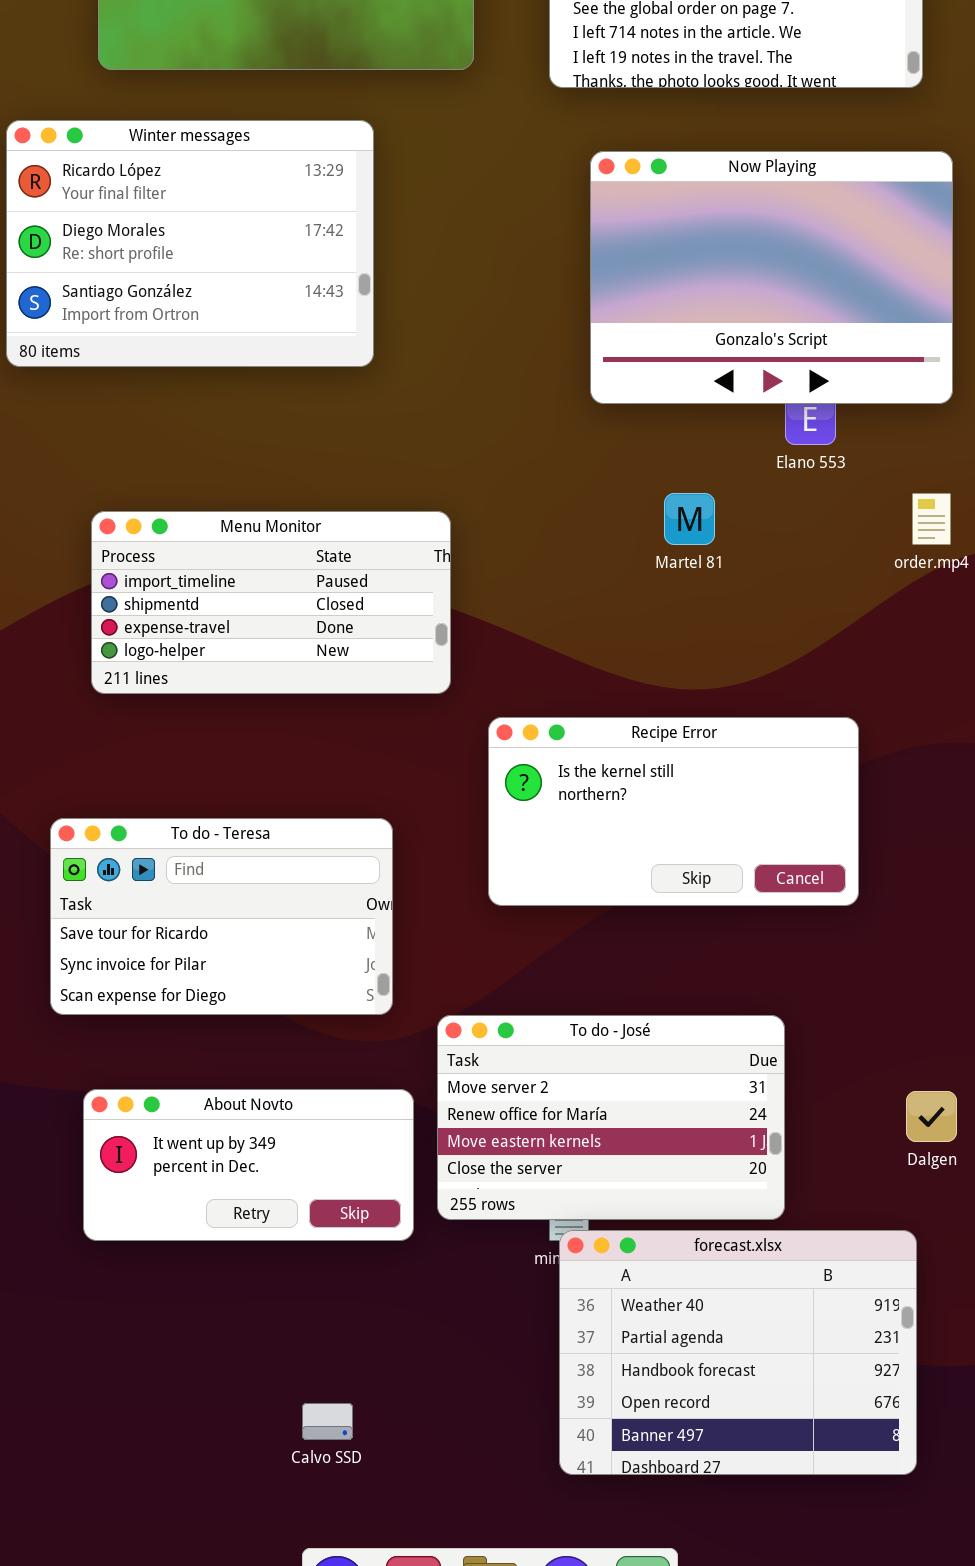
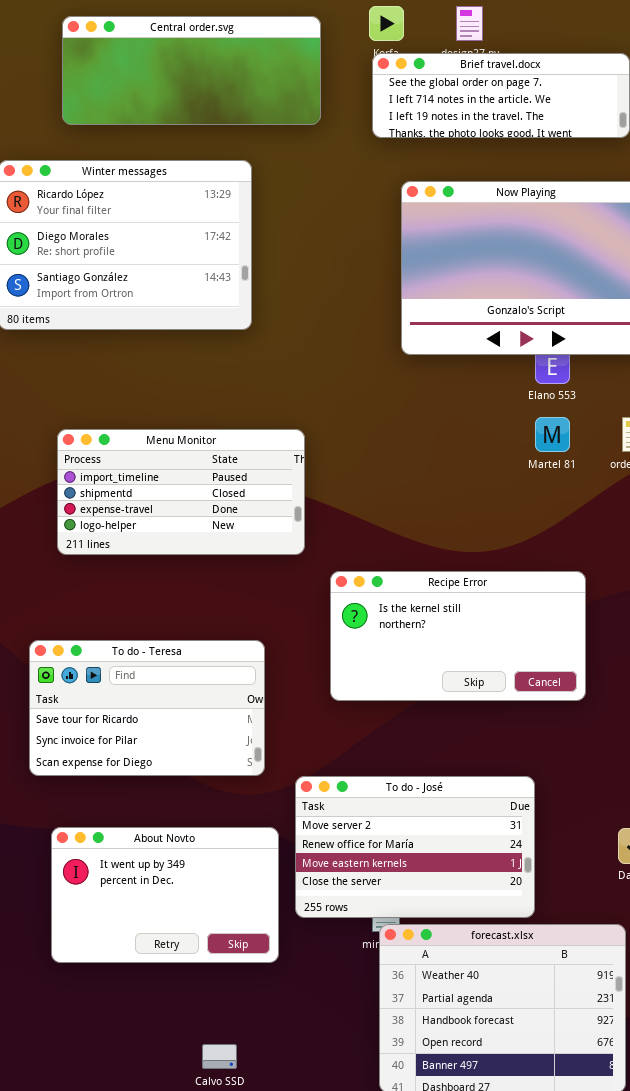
Martel 81: [664,493,715,545] -> [535,417,570,452], moved
About Novto: [83,1089,414,1241] -> [51,827,279,963], resized

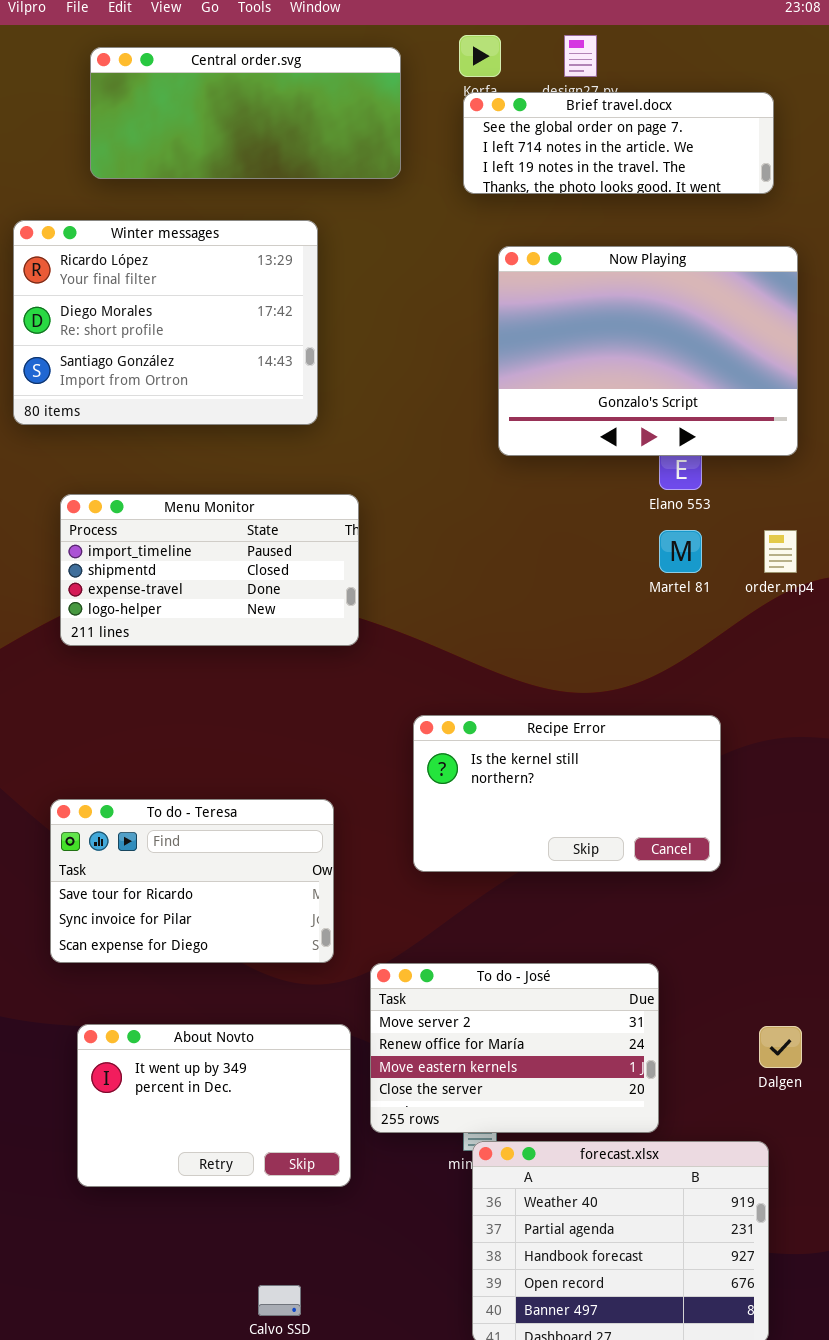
Menu Monitor: [57,429,305,555] -> [60,494,359,646], moved

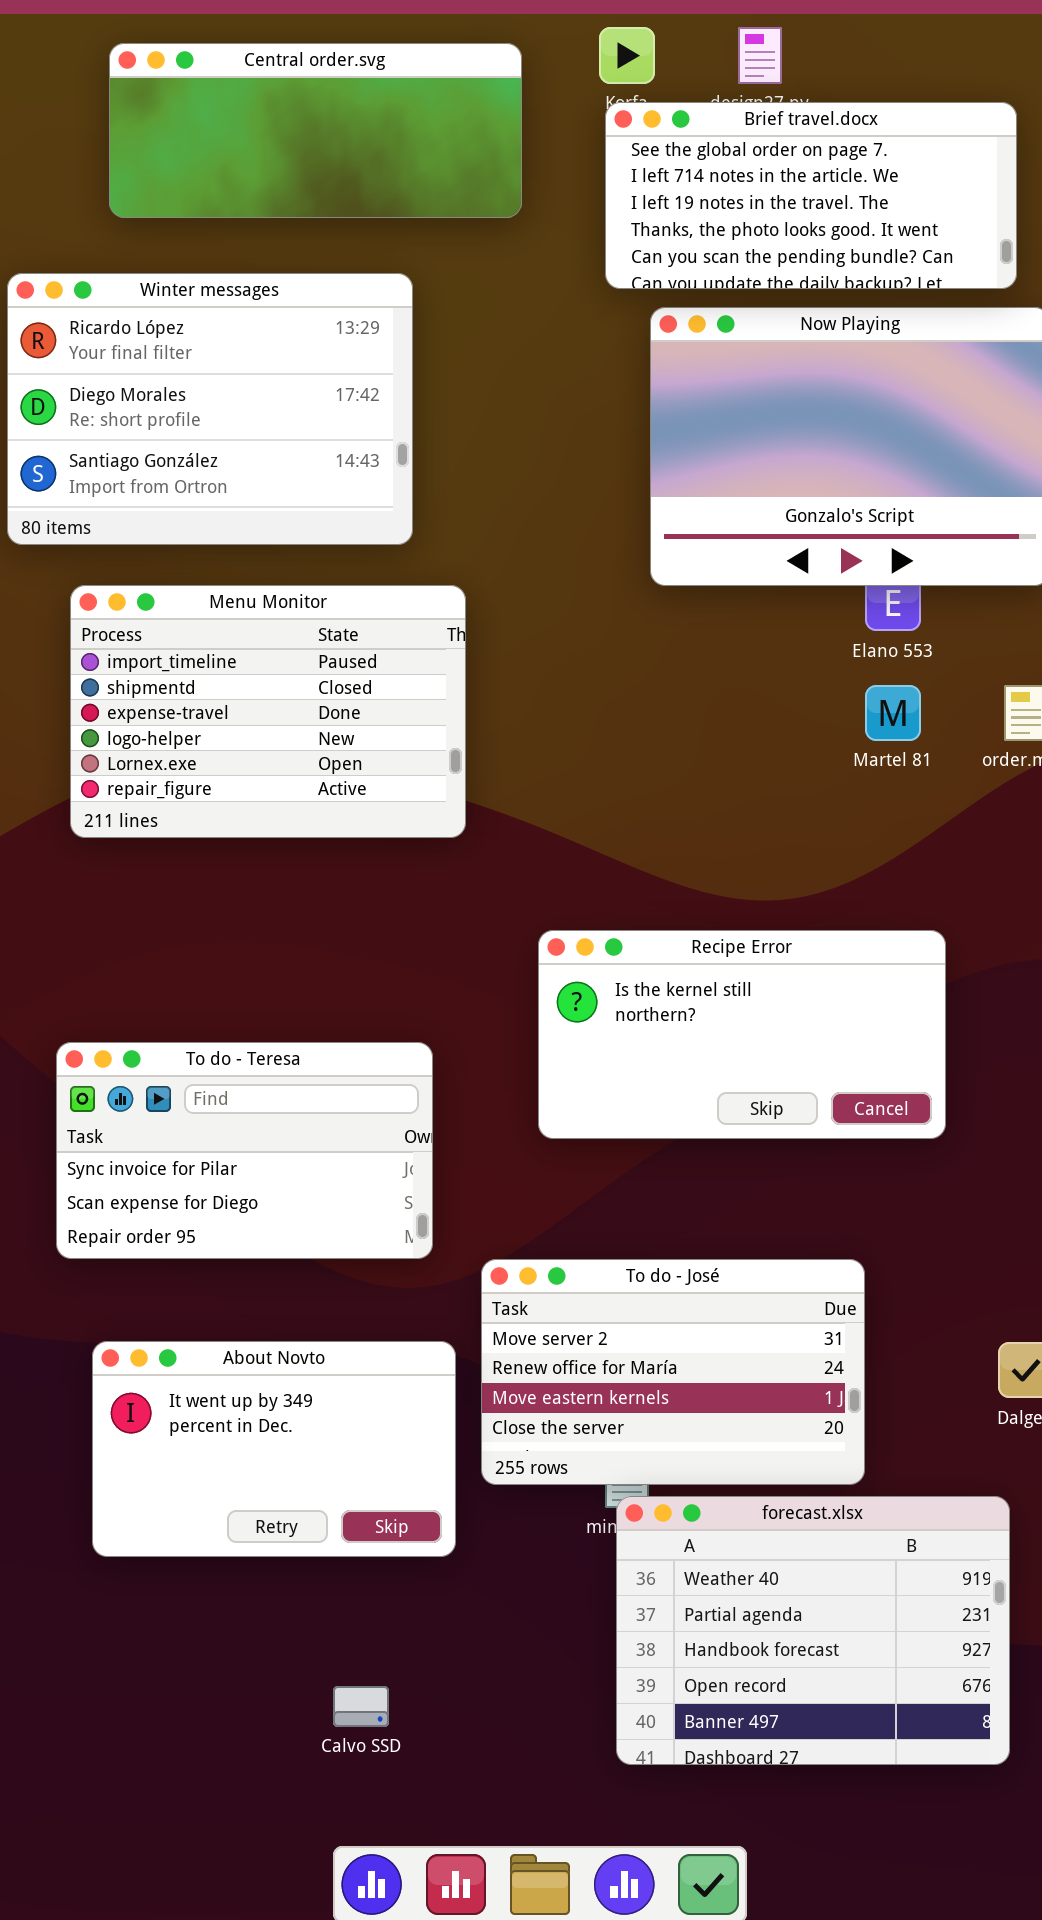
Brief travel.docx: [463,92,774,194] -> [605,102,1017,289], resized
Menu Monitor: [60,494,359,646] -> [70,585,466,838], resized
To do - Teresa: [50,799,334,963] -> [56,1042,433,1259], scrolled down 1 row

